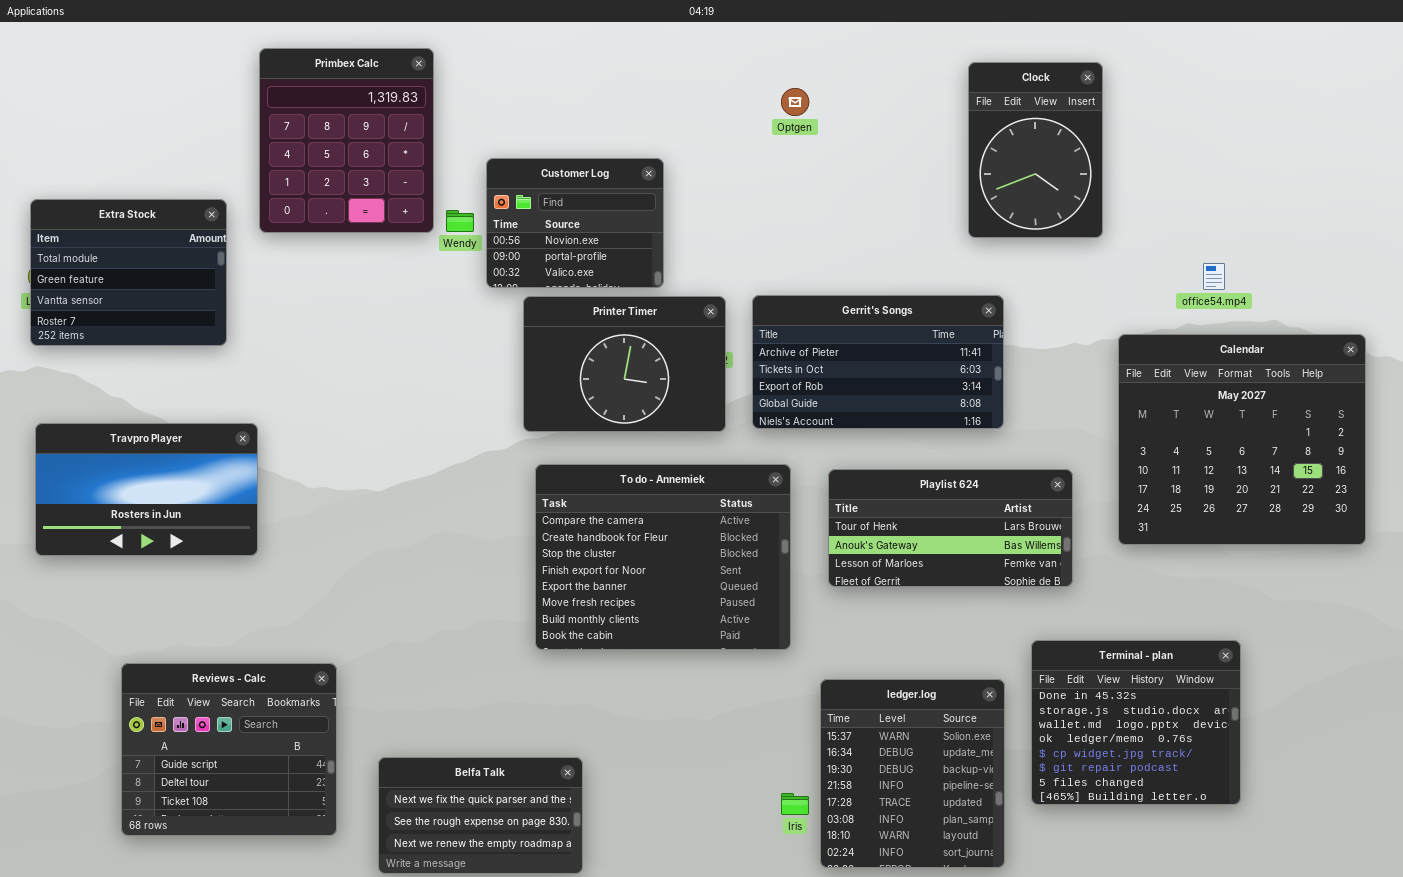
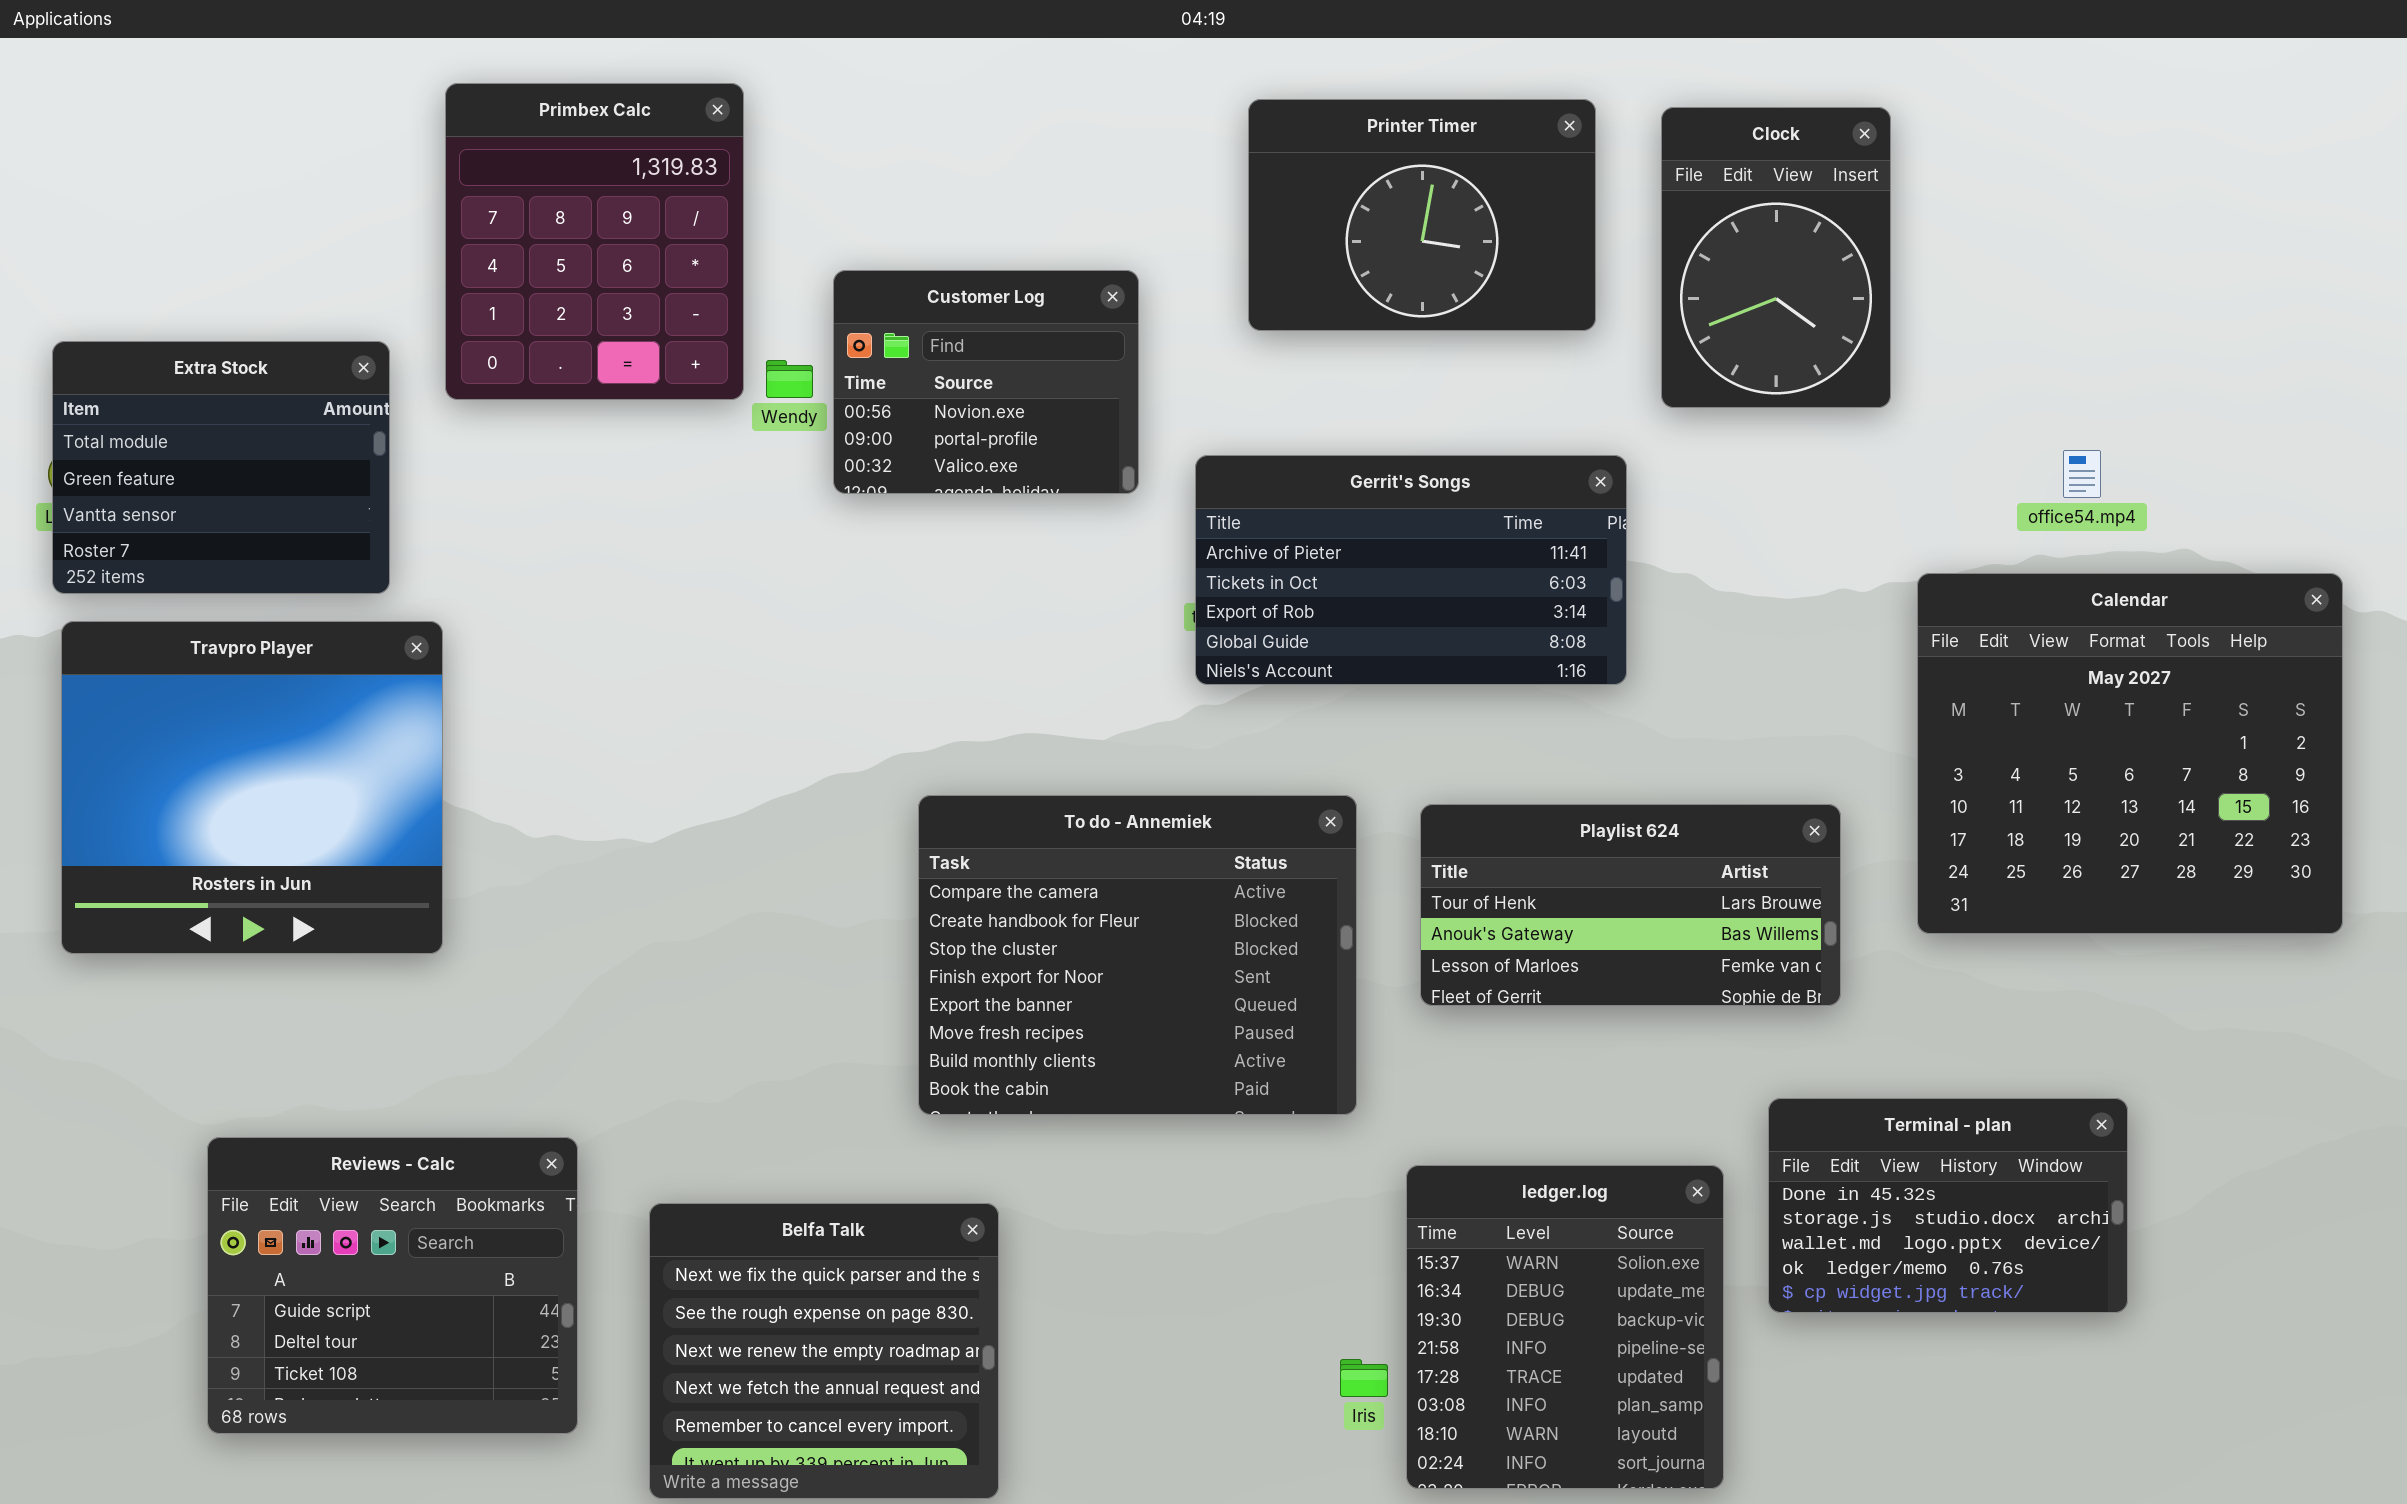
Gerrit's Songs: [752,295,1004,429] -> [1195,455,1627,685], moved
Printer Timer: [523,296,726,432] -> [1248,99,1596,331], moved
Travpro Player: [35,423,258,556] -> [61,621,443,954], resized
Terminal - plan: [1031,640,1241,805] -> [1768,1098,2128,1313], resized
Belfa Talk: [378,757,583,874] -> [649,1203,999,1499], resized

